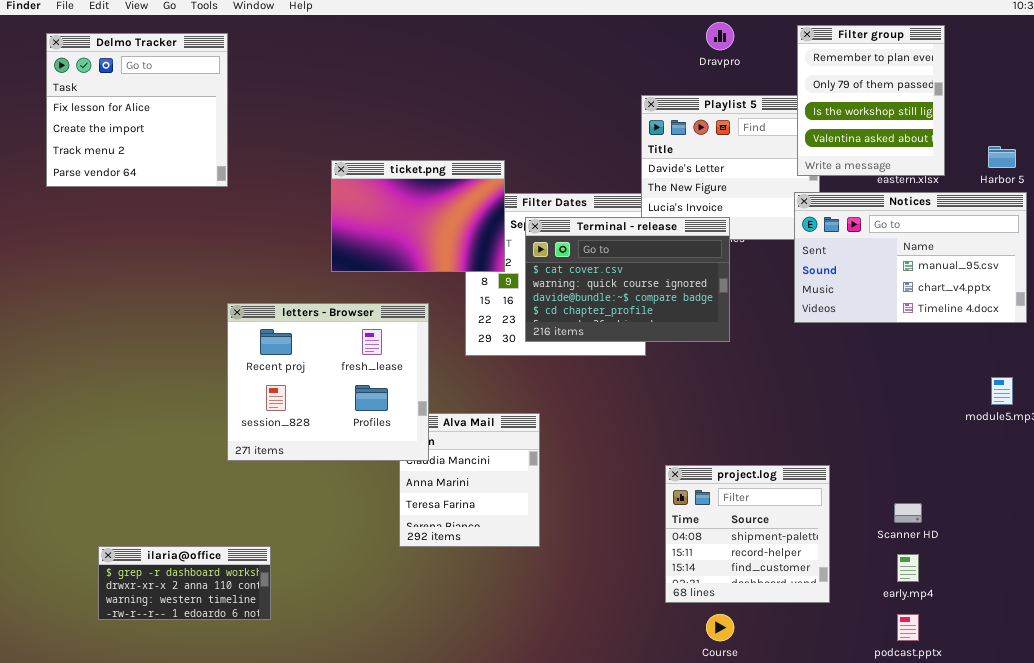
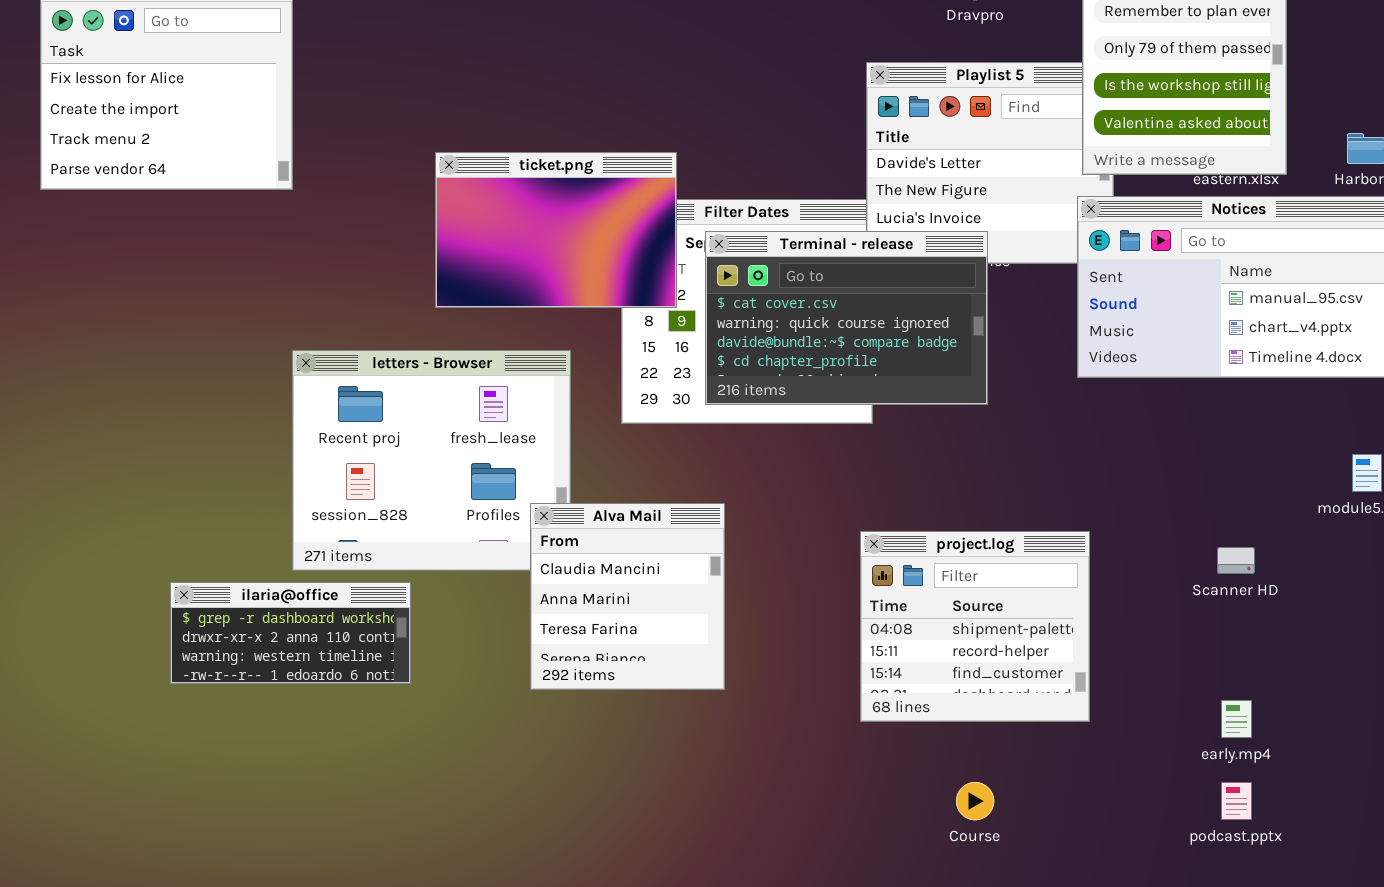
Alva Mail: [399,413,540,547] -> [530,503,725,690], raised
project.log: [665,465,830,603] -> [860,531,1090,722], moved
Scanner HD: [894,503,922,523] -> [1217,547,1255,574], moved
ilaria@office: [98,546,271,620] -> [170,582,411,684], moved

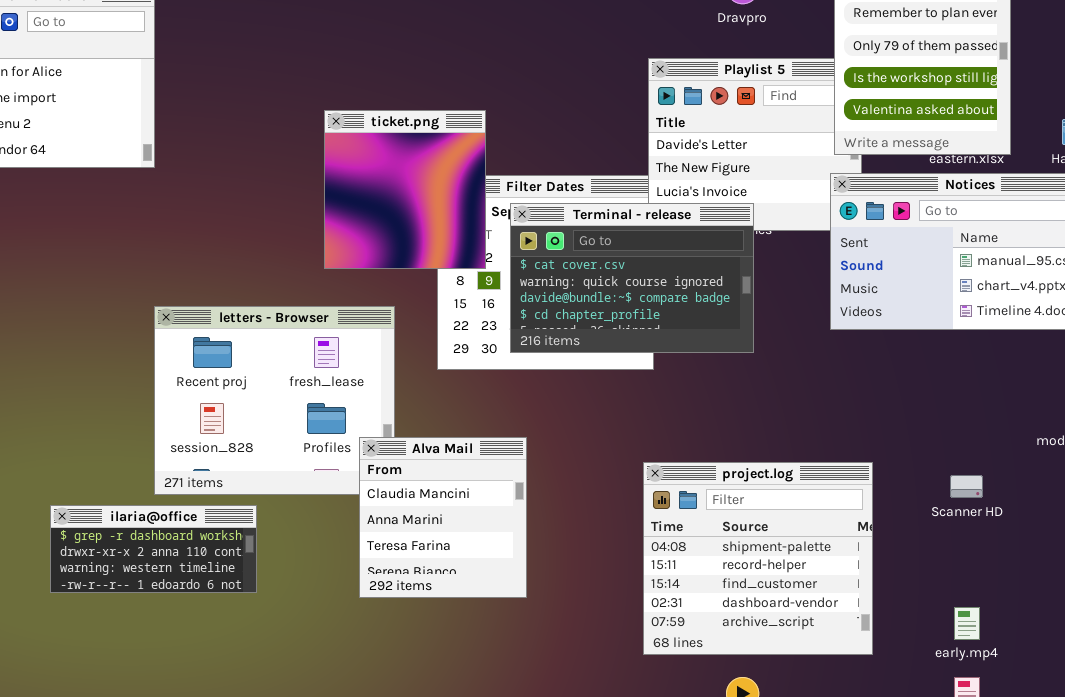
ticket.png: [435,152,677,308] -> [324,110,486,269], resized
project.log: [860,531,1090,722] -> [643,462,873,655], resized

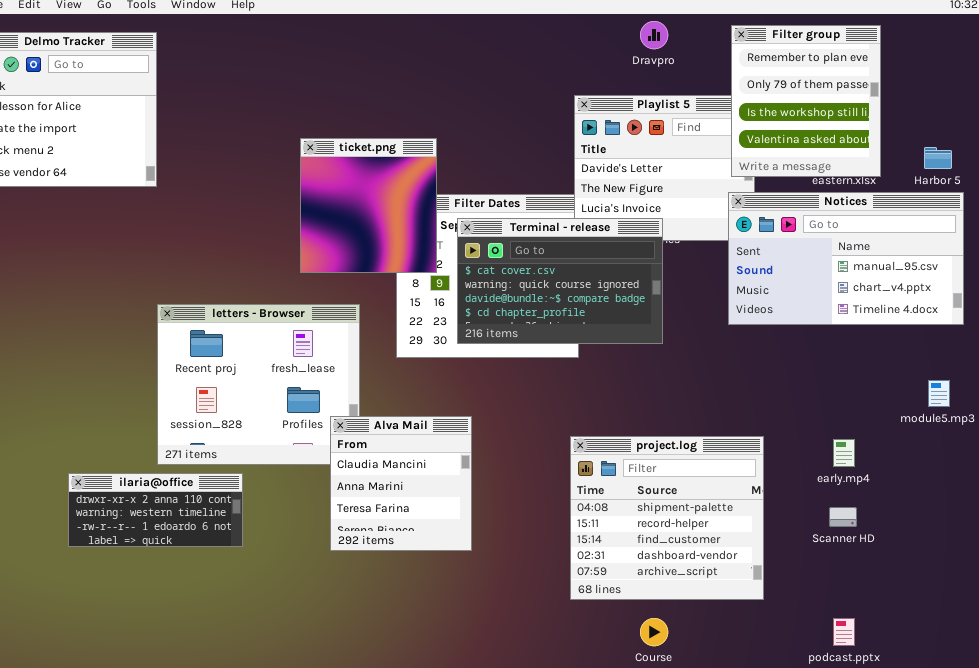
Scanner HD: [950,475,983,498] -> [829,507,857,527], moved
ilaria@office: [50,505,257,593] -> [68,473,243,547], scrolled down 1 row
early.mp4: [954,607,980,640] -> [833,439,855,467], moved

